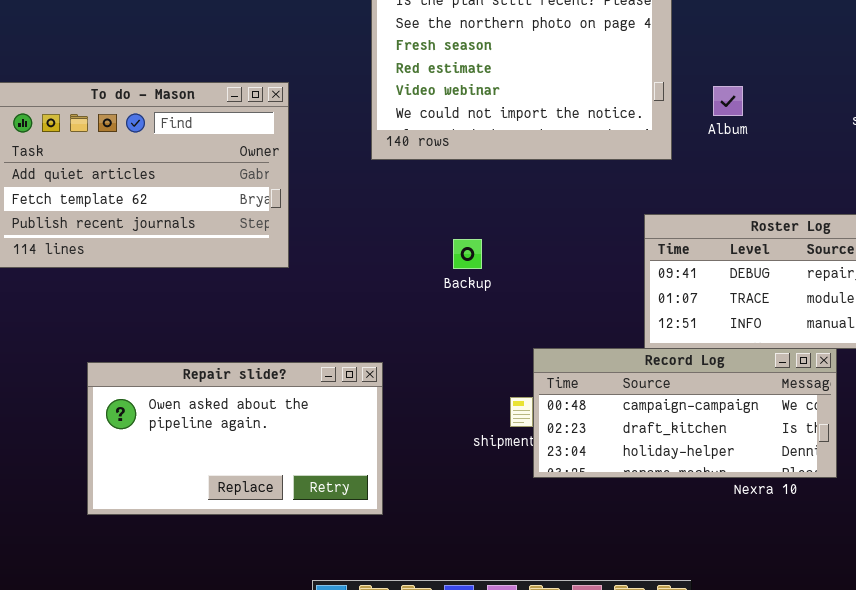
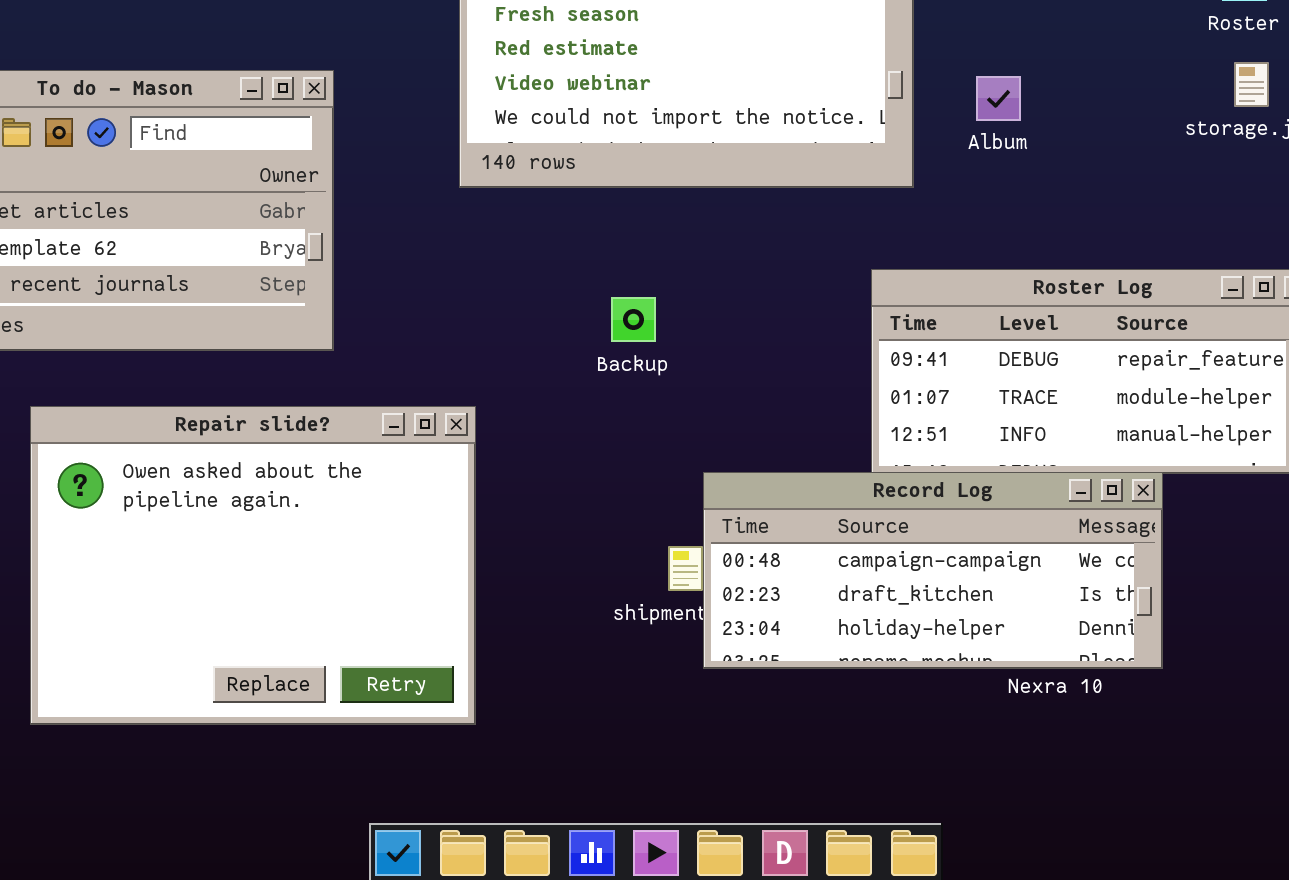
Backup: [453,239,482,269] -> [611,297,656,342], moved
Repair slide?: [87,362,383,515] -> [30,406,476,725], resized

